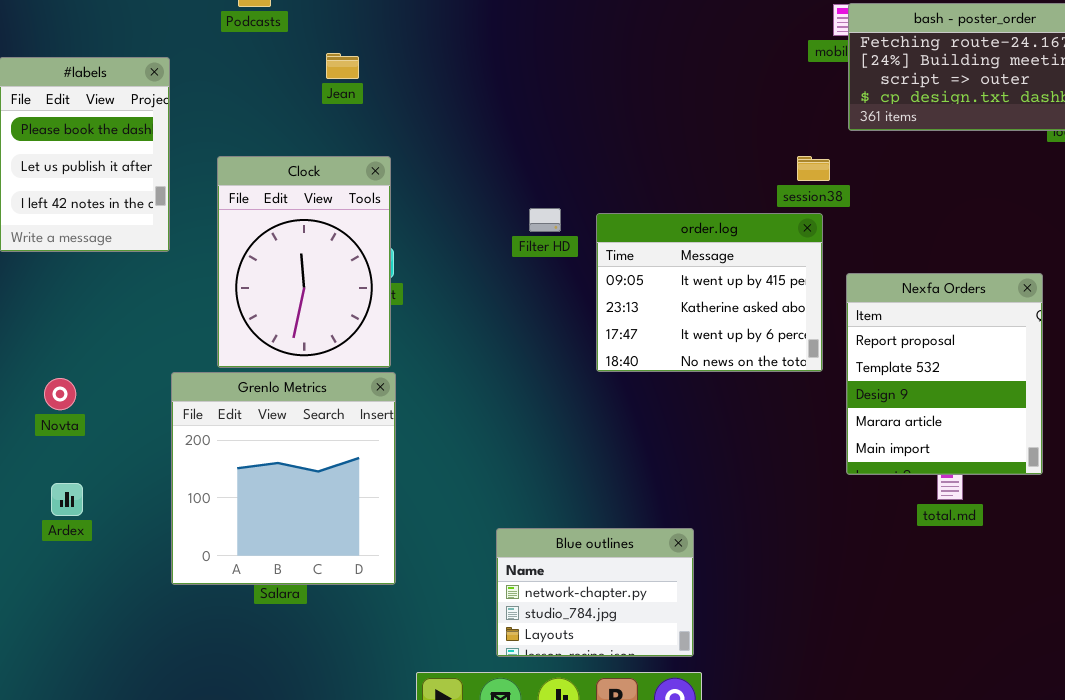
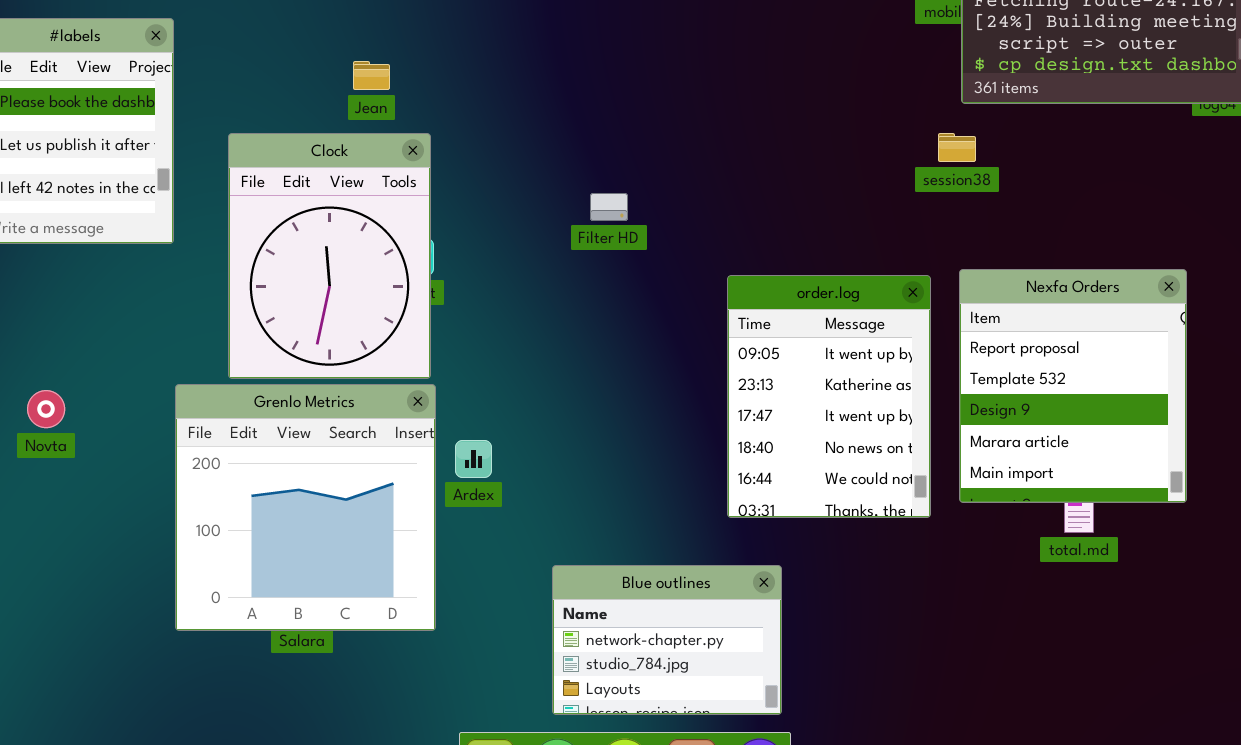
Jean: [326,53,359,79] -> [353,61,390,90], moved
session38: [797,156,830,181] -> [938,133,976,162], moved
order.log: [596,213,823,372] -> [727,275,931,518], moved, resized
Ardex: [51,483,83,516] -> [455,440,492,478], moved

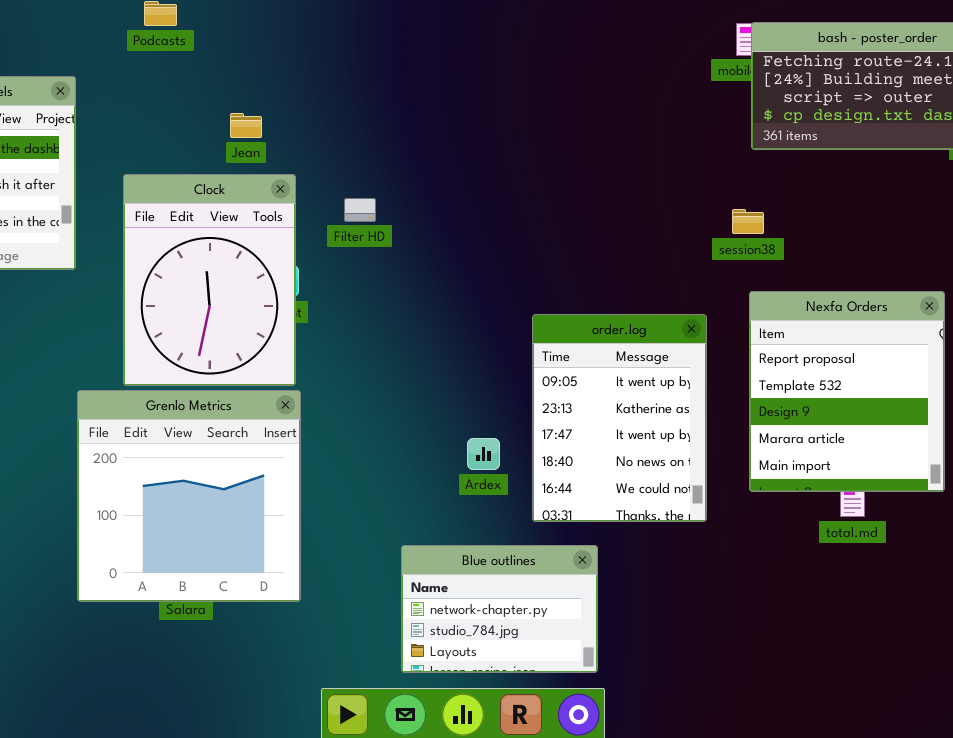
session38: [938,133,976,162] -> [732,209,764,234], moved
Filter HD: [590,193,628,221] -> [344,198,376,222], moved
order.log: [727,275,931,518] -> [532,314,707,522], moved
Ardex: [455,440,492,478] -> [467,438,500,470], moved

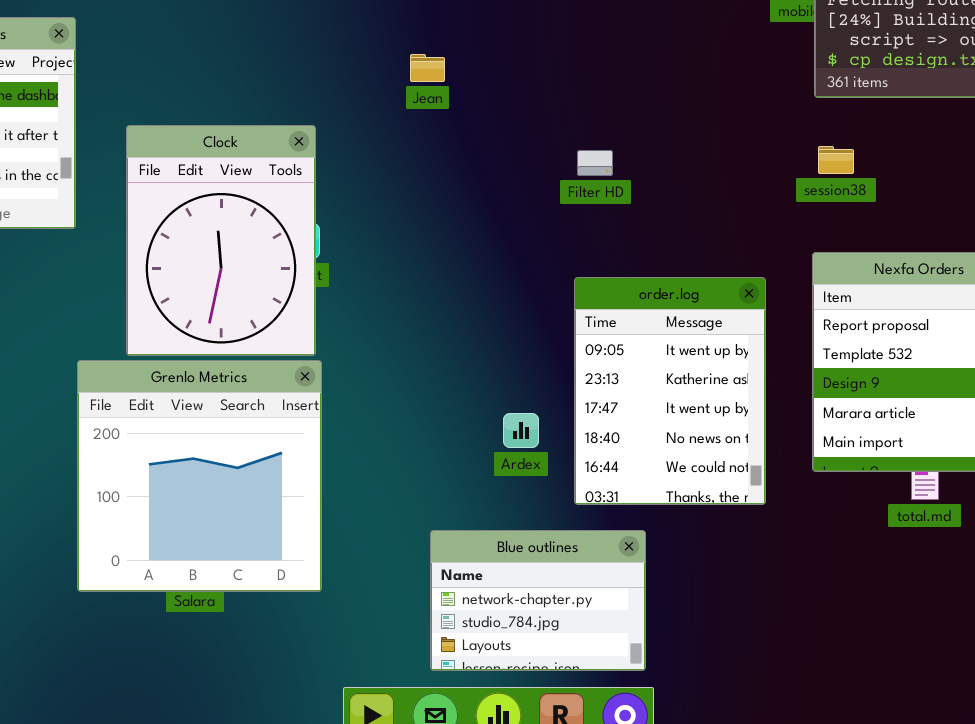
Jean: [230,113,262,138] -> [410,54,445,82], moved
Filter HD: [344,198,376,222] -> [577,150,613,176], moved
session38: [732,209,764,234] -> [818,146,854,174], moved

